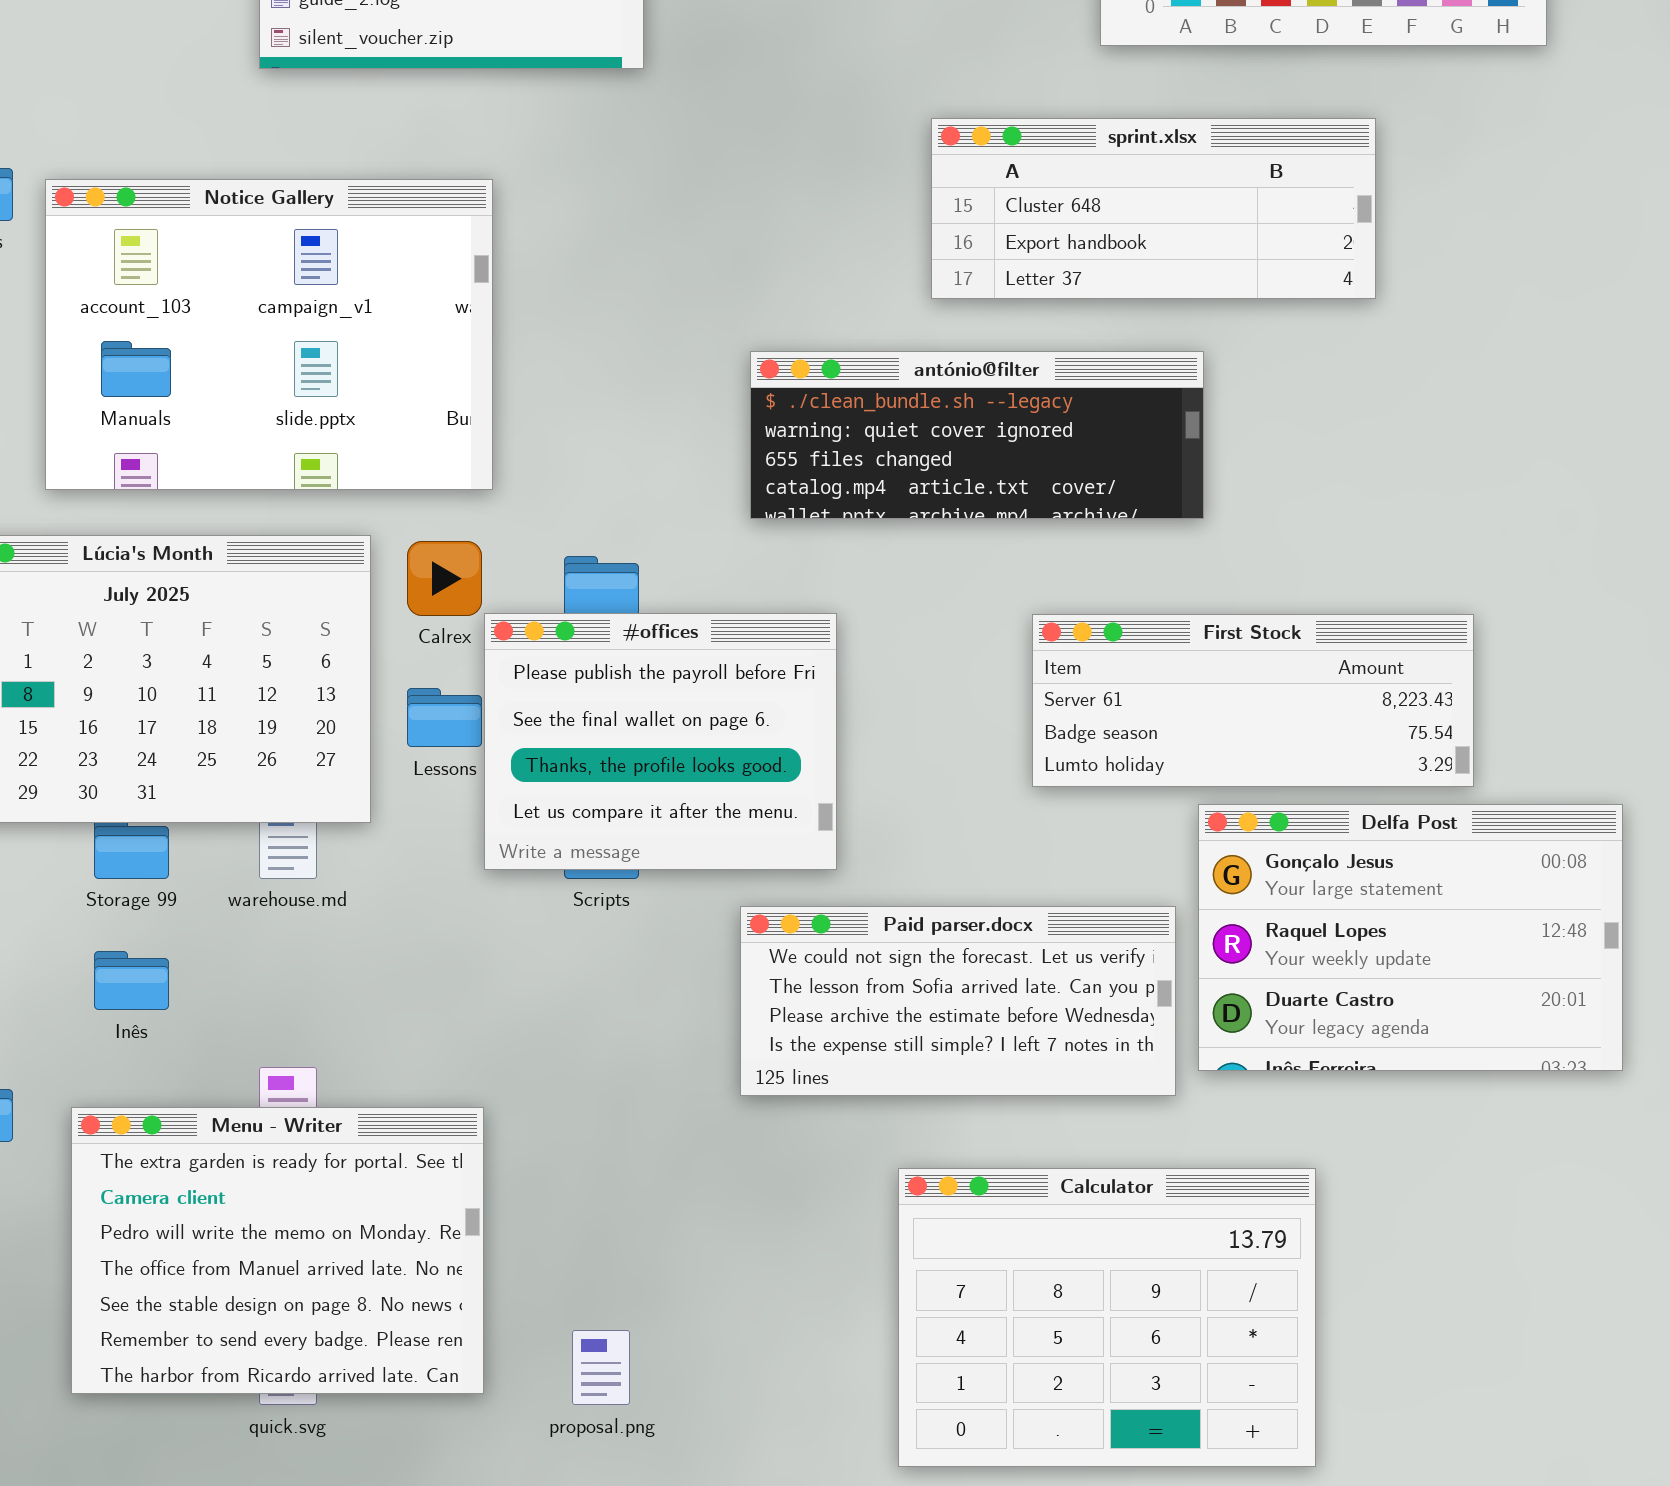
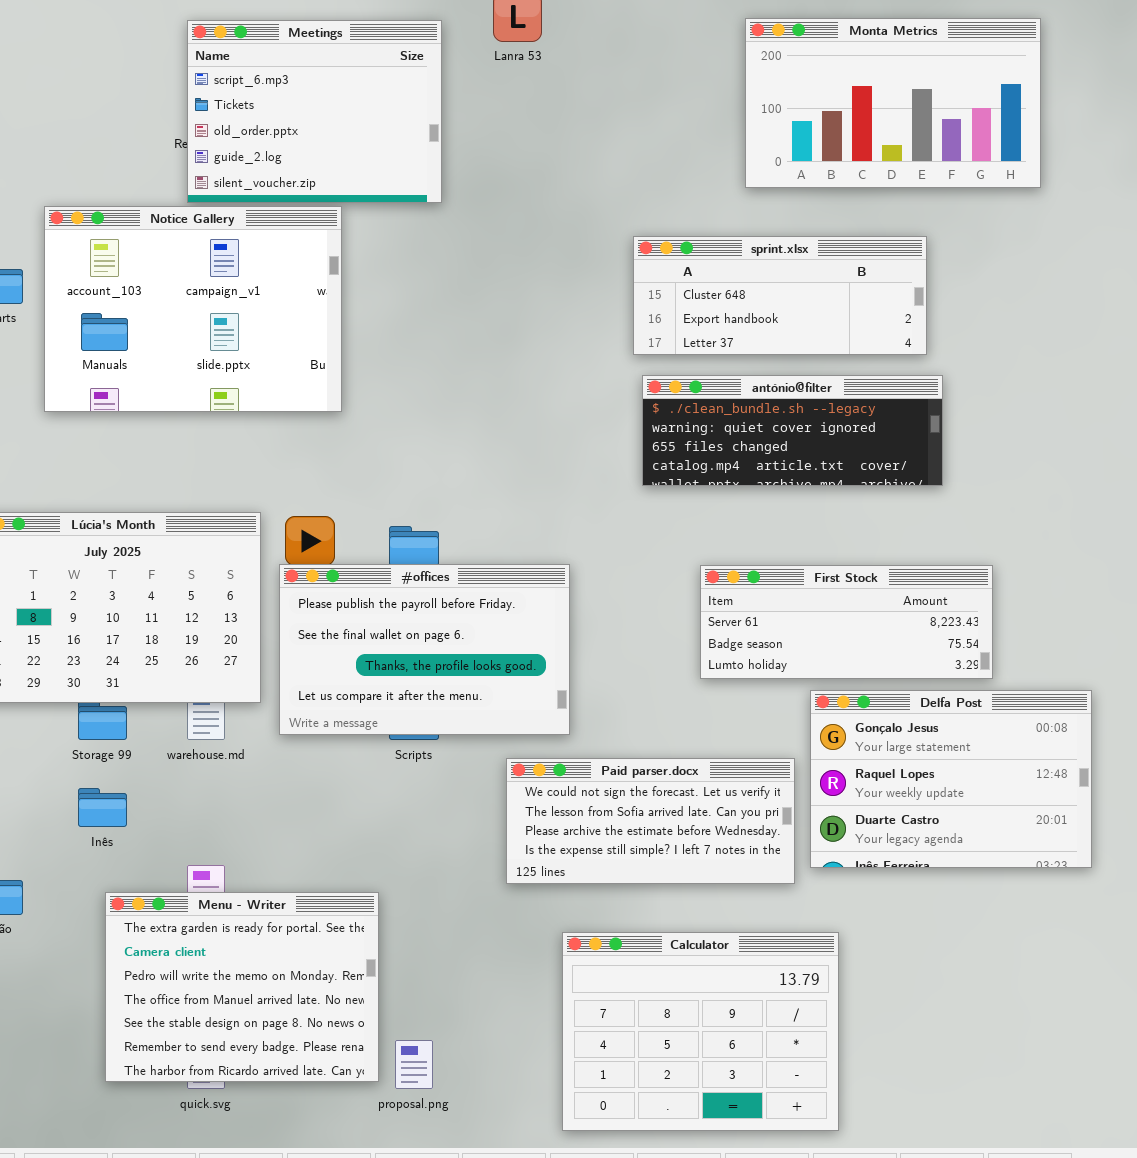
Notice Gallery: [45,179,493,490] -> [44,206,342,412], moved
antónio@filter: [750,351,1204,519] -> [642,375,943,486], moved
#offices: [484,613,837,870] -> [279,564,570,735], resized
Menu - Writer: [71,1107,484,1394] -> [105,892,379,1082], moved
Calculator: [898,1168,1316,1467] -> [562,932,839,1131], moved

